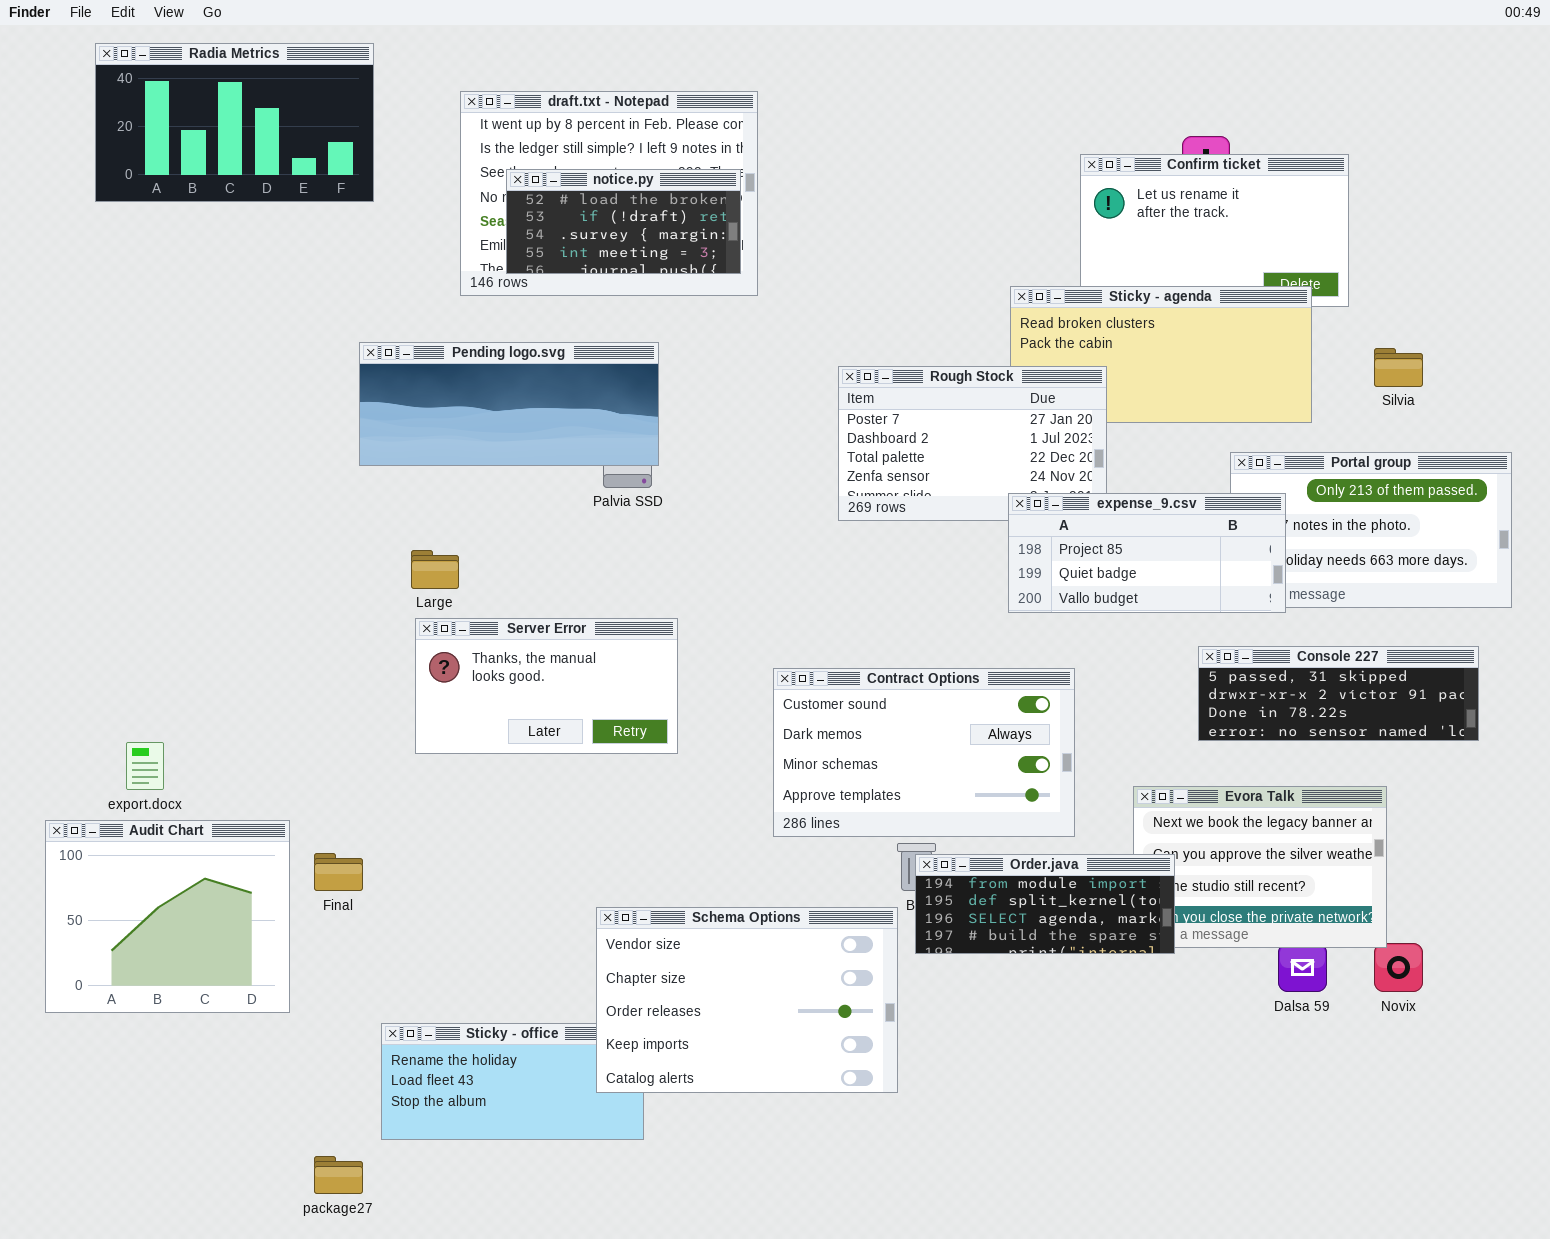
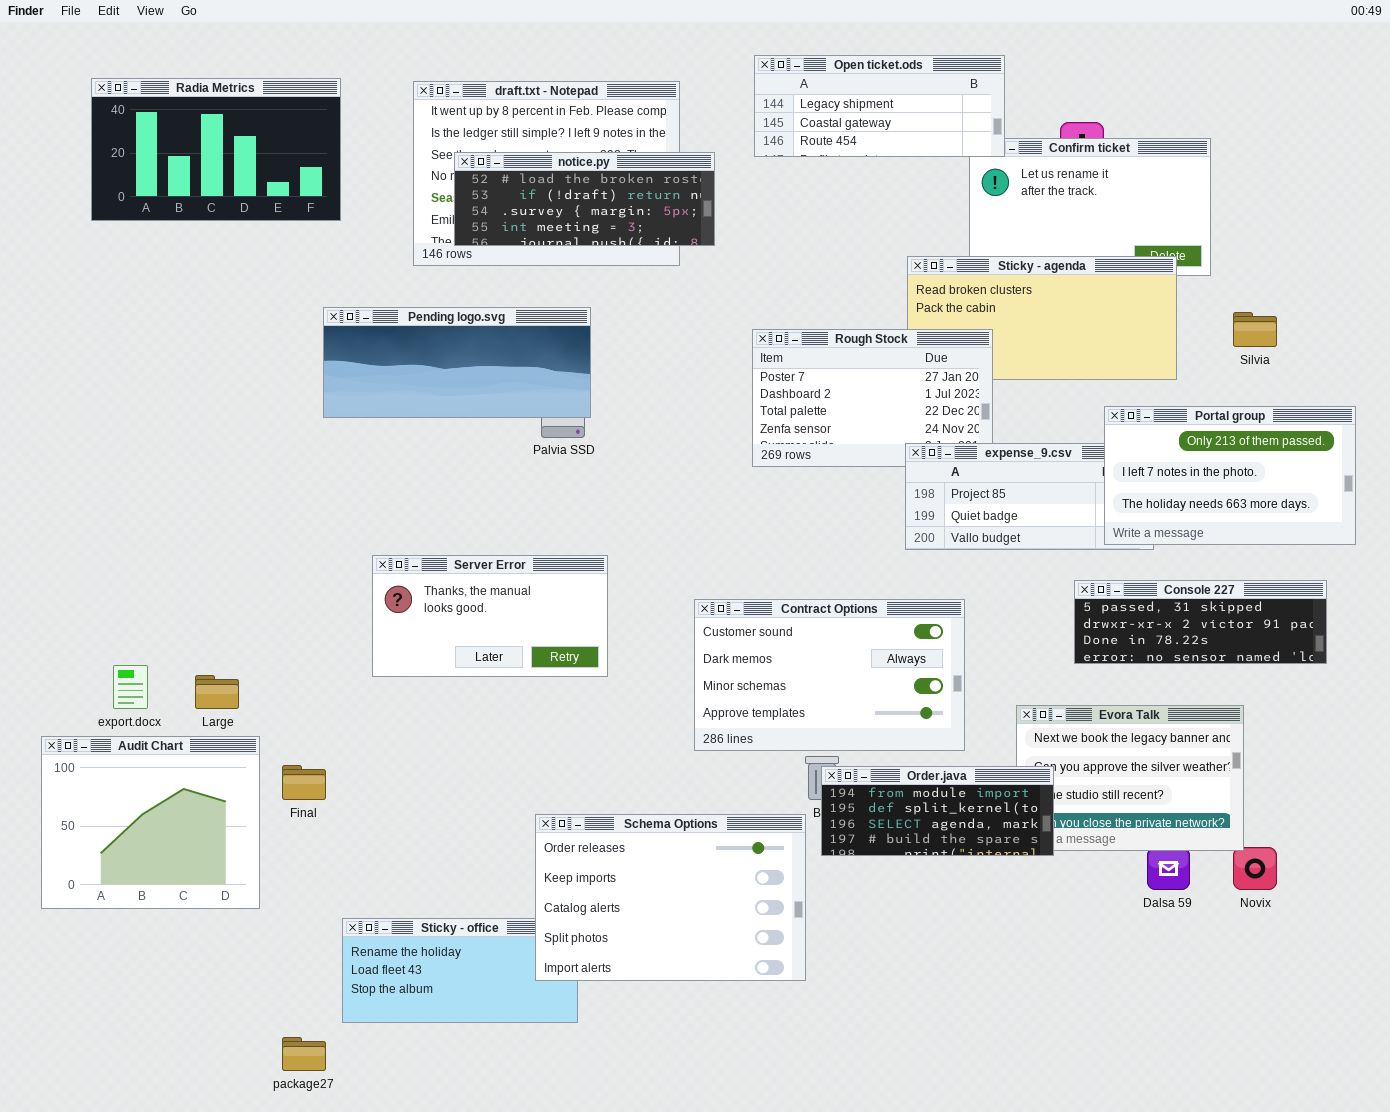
Radia Metrics: [95,43,374,202] -> [91,78,341,221], moved
Open ticket.ods: none -> [754,55,1005,157], opened
notice.py: [506,169,741,274] -> [454,152,715,246], resized
Portal group: [1230,452,1512,608] -> [1104,406,1356,545], raised
Large: [411,550,459,589] -> [195,675,239,709], moved
Schema Options: [596,907,898,1093] -> [535,814,806,981], scrolled down 2 rows

